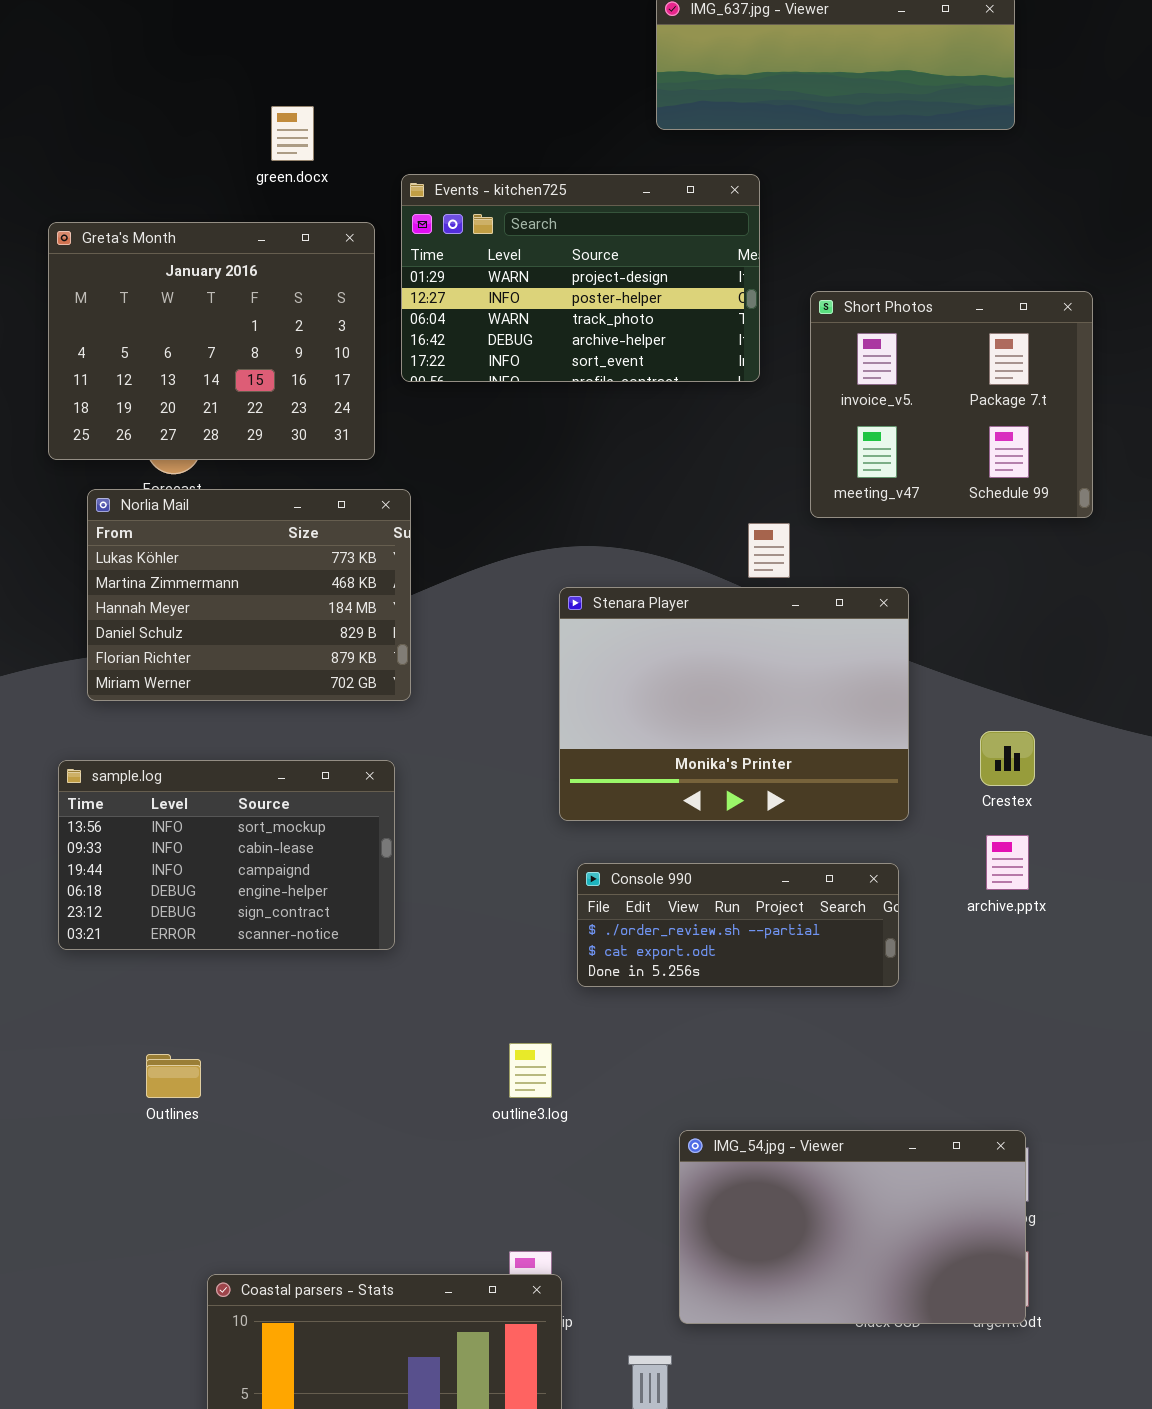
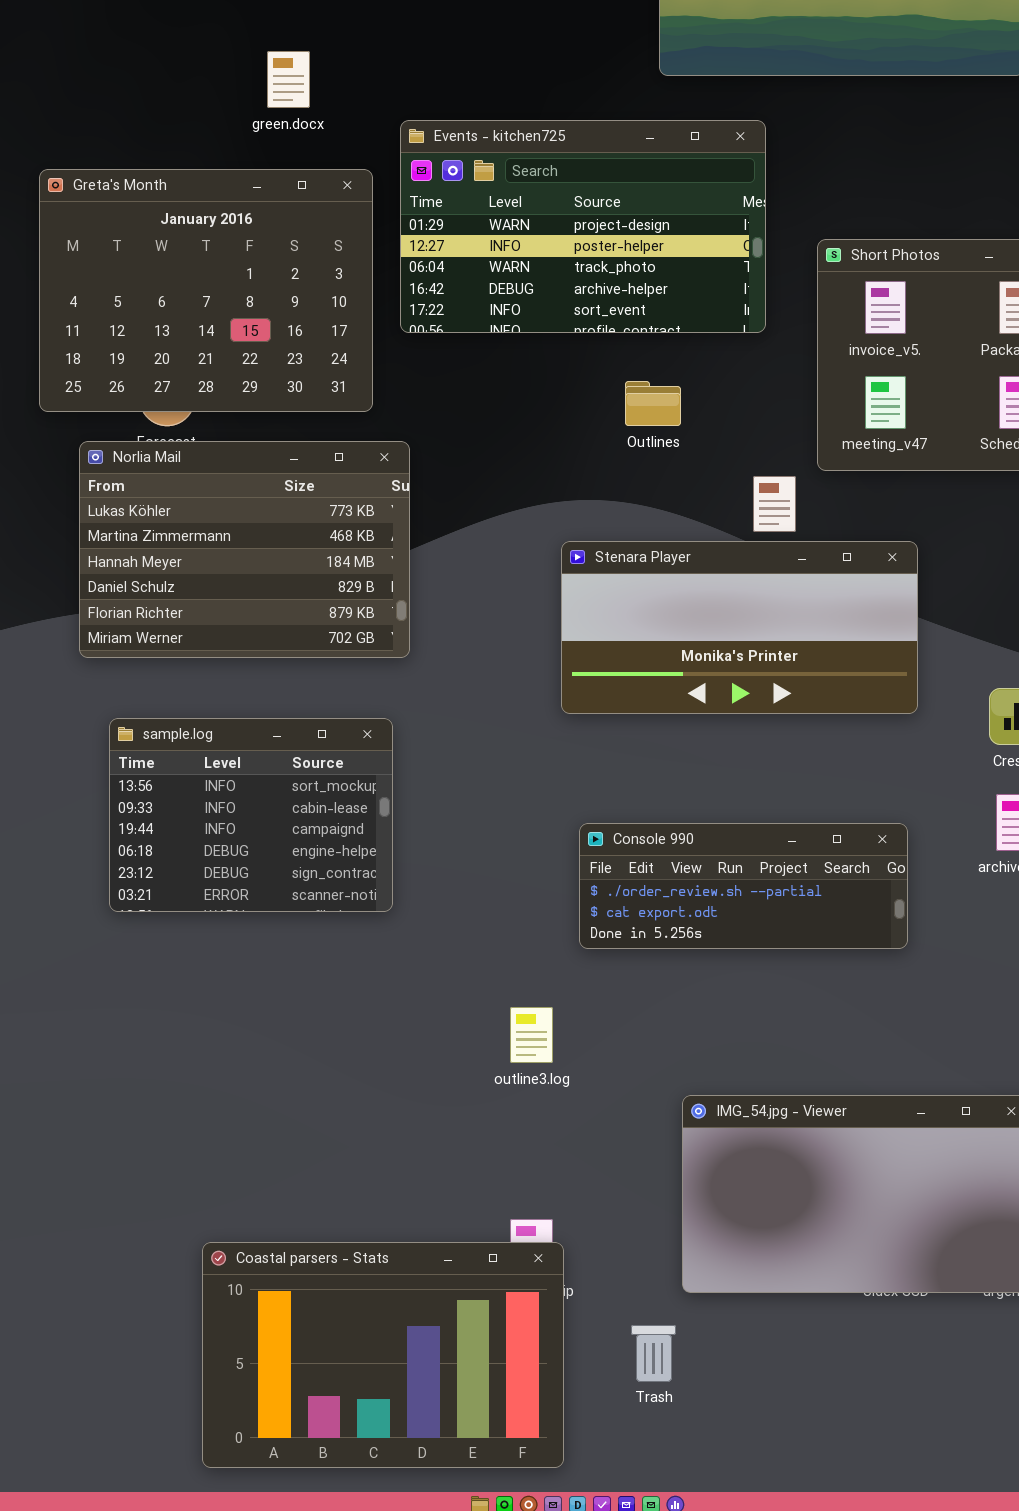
Stenara Player: [559,587,909,821] -> [561,541,918,714], resized
sample.log: [58,760,395,950] -> [109,718,393,912], resized
Outlines: [146,1054,201,1098] -> [625,381,681,426], moved

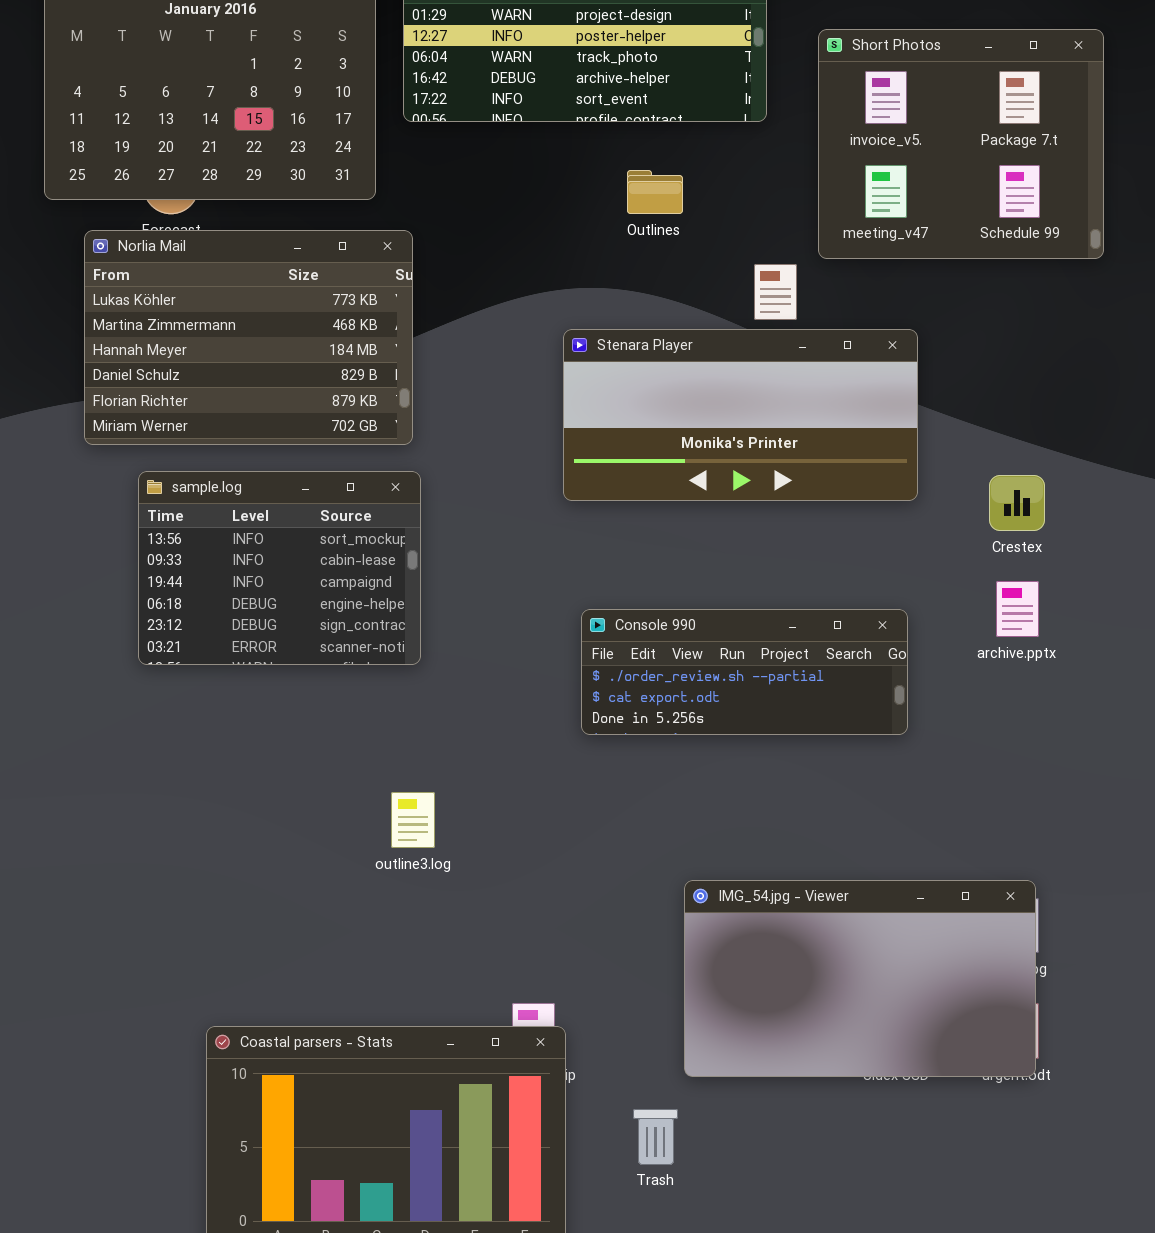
sample.log: [109,718,393,912] -> [138,471,421,665], moved
outline3.log: [510,1007,553,1063] -> [391,792,435,848], moved

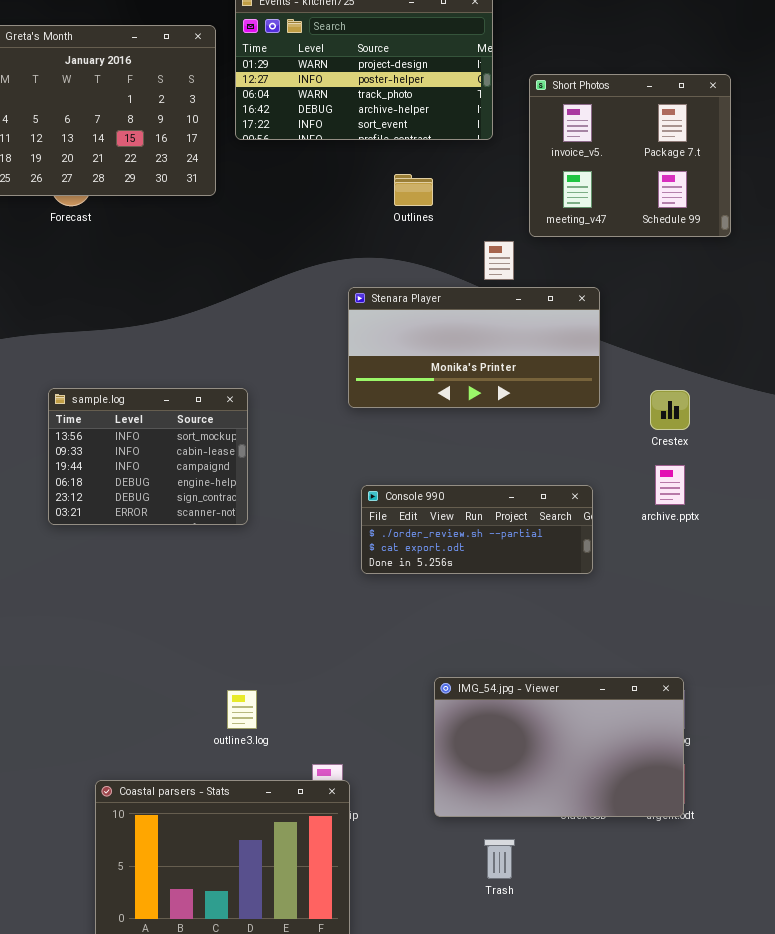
Norlia Mail: [84,230,413,445] -> none, closed
outline3.log: [391,792,435,848] -> [227,690,257,729], moved
Trash: [633,1109,678,1165] -> [484,839,515,879], moved

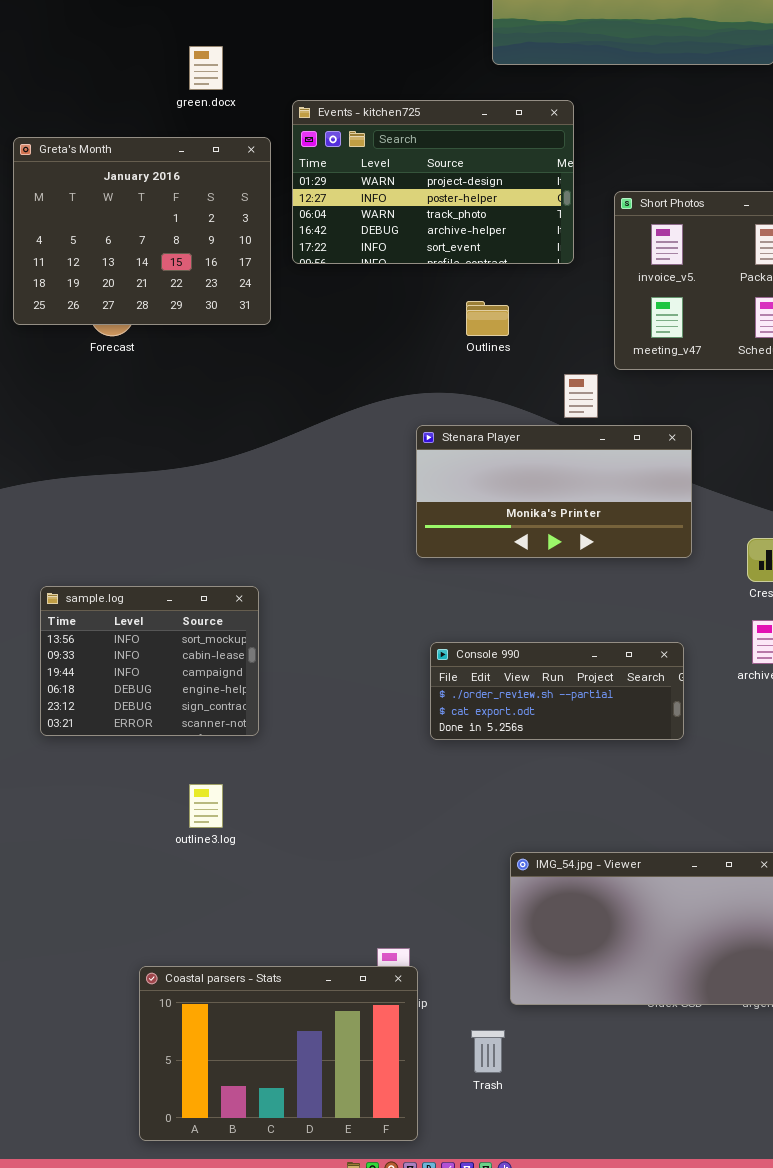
sample.log: [48,388,248,525] -> [40,586,259,736], moved
outline3.log: [227,690,257,729] -> [189,784,223,828], moved
Trash: [484,839,515,879] -> [471,1030,505,1073], moved

